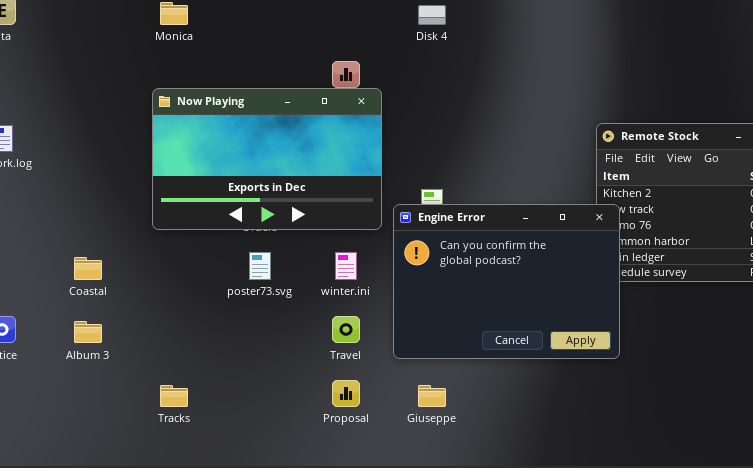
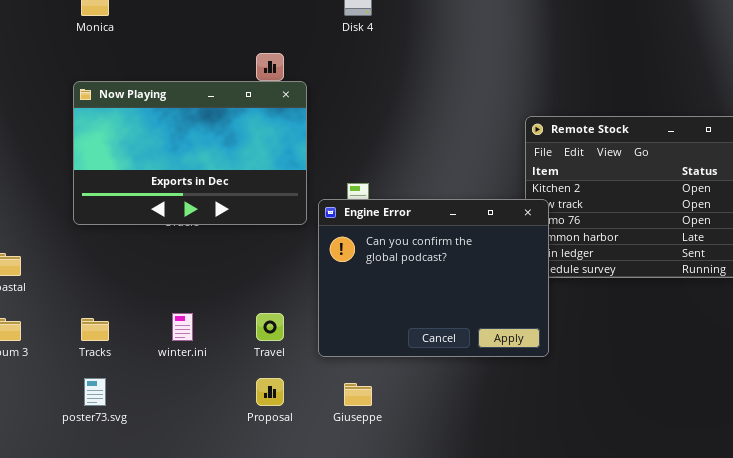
poster73.svg: [249,252,271,280] -> [84,378,106,406], moved
winter.ini: [335,252,357,280] -> [172,313,193,341], moved
Tracks: [160,385,188,407] -> [81,318,109,341], moved

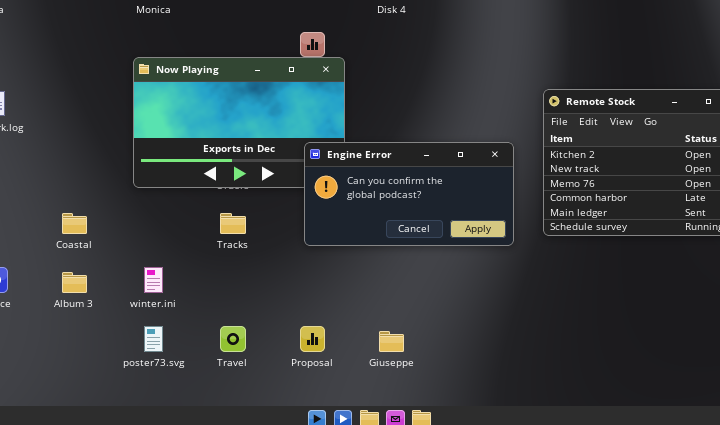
Engine Error: [318,199,549,357] -> [304,142,514,246], moved, resized
winter.ini: [172,313,193,341] -> [144,267,163,293], moved
Travel: [256,313,284,341] -> [220,326,246,352], moved
Tracks: [81,318,109,341] -> [220,213,246,234], moved

